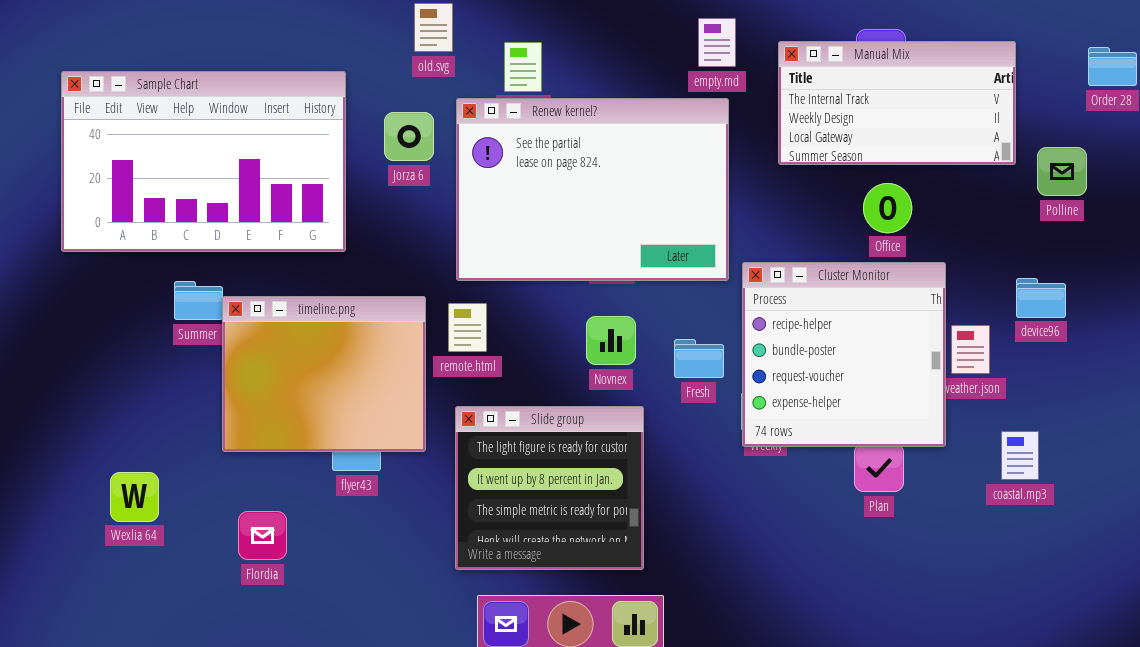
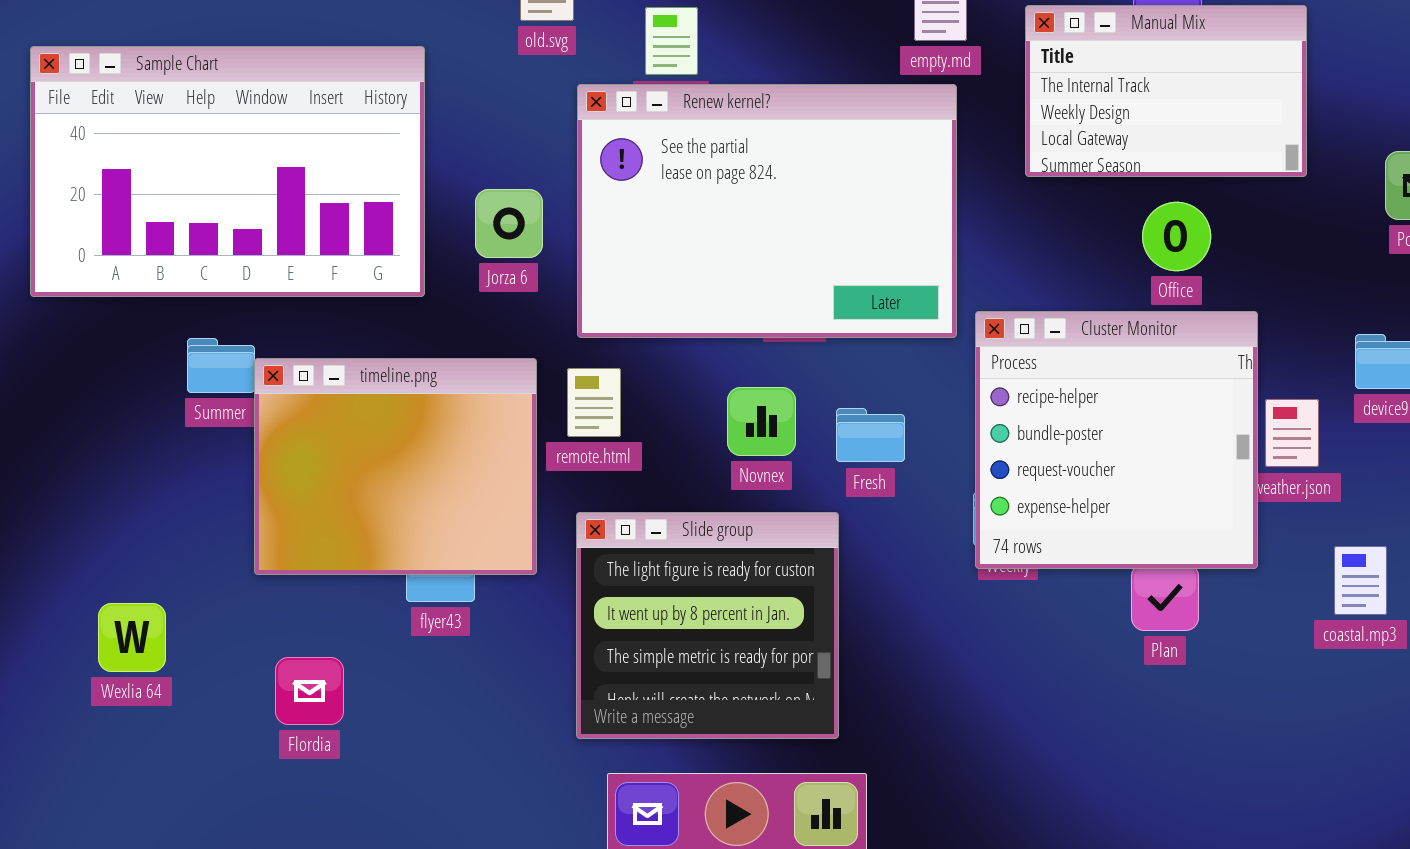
Manual Mix: [778,41,1016,165] -> [1025,5,1307,177], resized
Jorza 6: [384,112,434,161] -> [475,189,543,258], moved
Novnex: [586,316,636,365] -> [727,387,796,456], moved
Fresh: [674,339,724,378] -> [836,408,905,462], moved

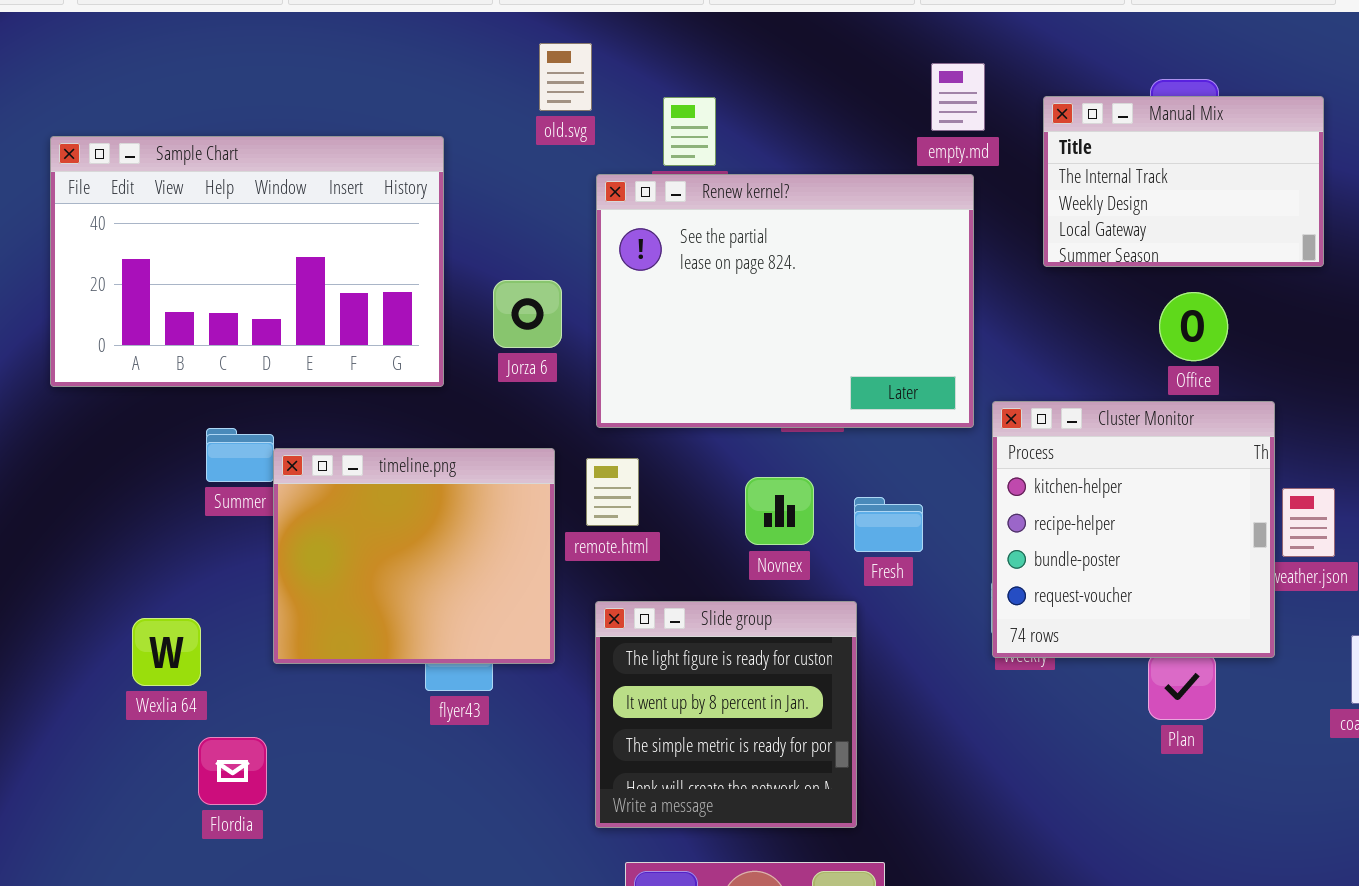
Cluster Monitor: [975,311,1258,569] -> [992,401,1275,658], scrolled up 1 row
Wexlia 64: [98,603,166,672] -> [132,618,201,686], moved
Flordia: [275,657,344,725] -> [198,737,267,805], moved

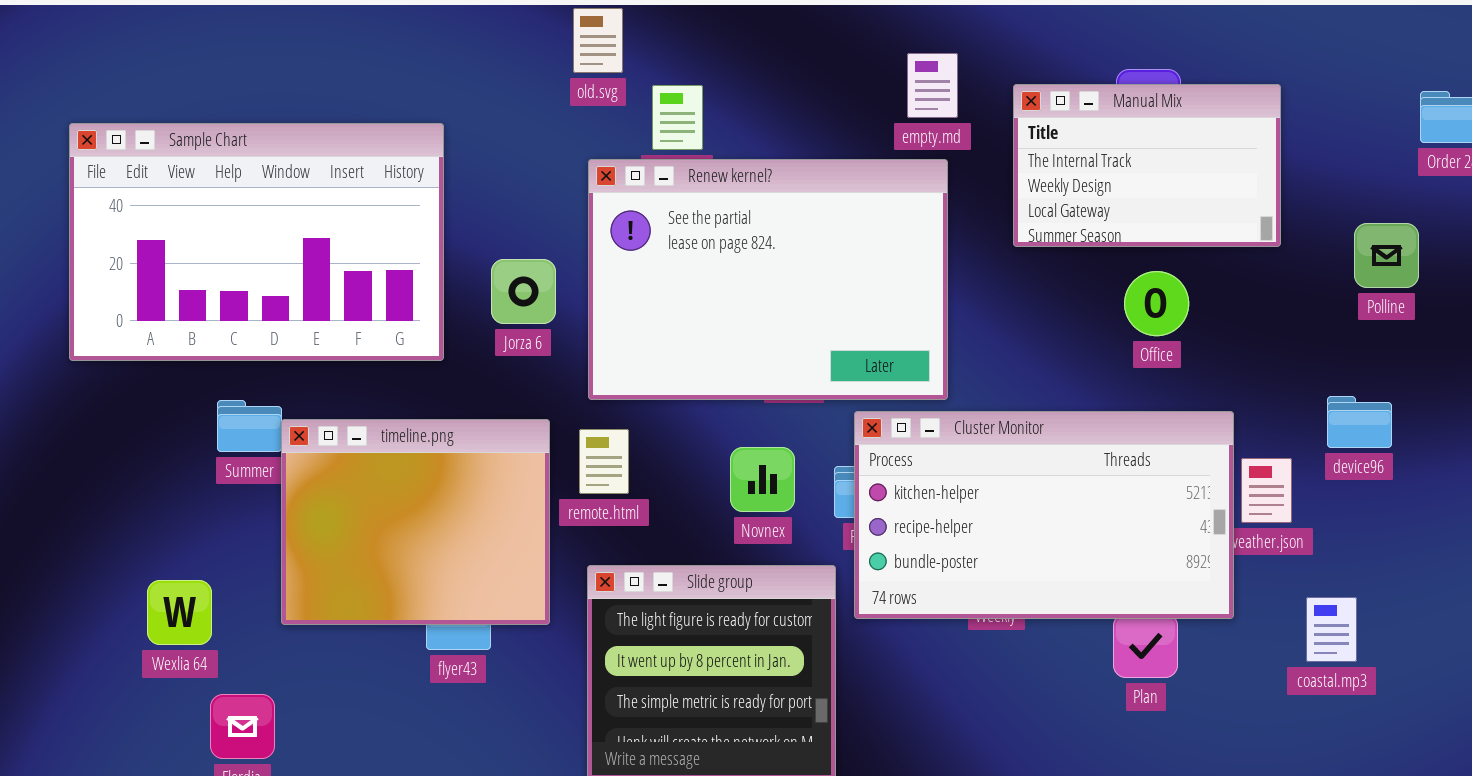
old.svg: [539,43,592,111] -> [573,8,623,73], moved
Cluster Monitor: [992,401,1275,658] -> [854,411,1234,619], resized

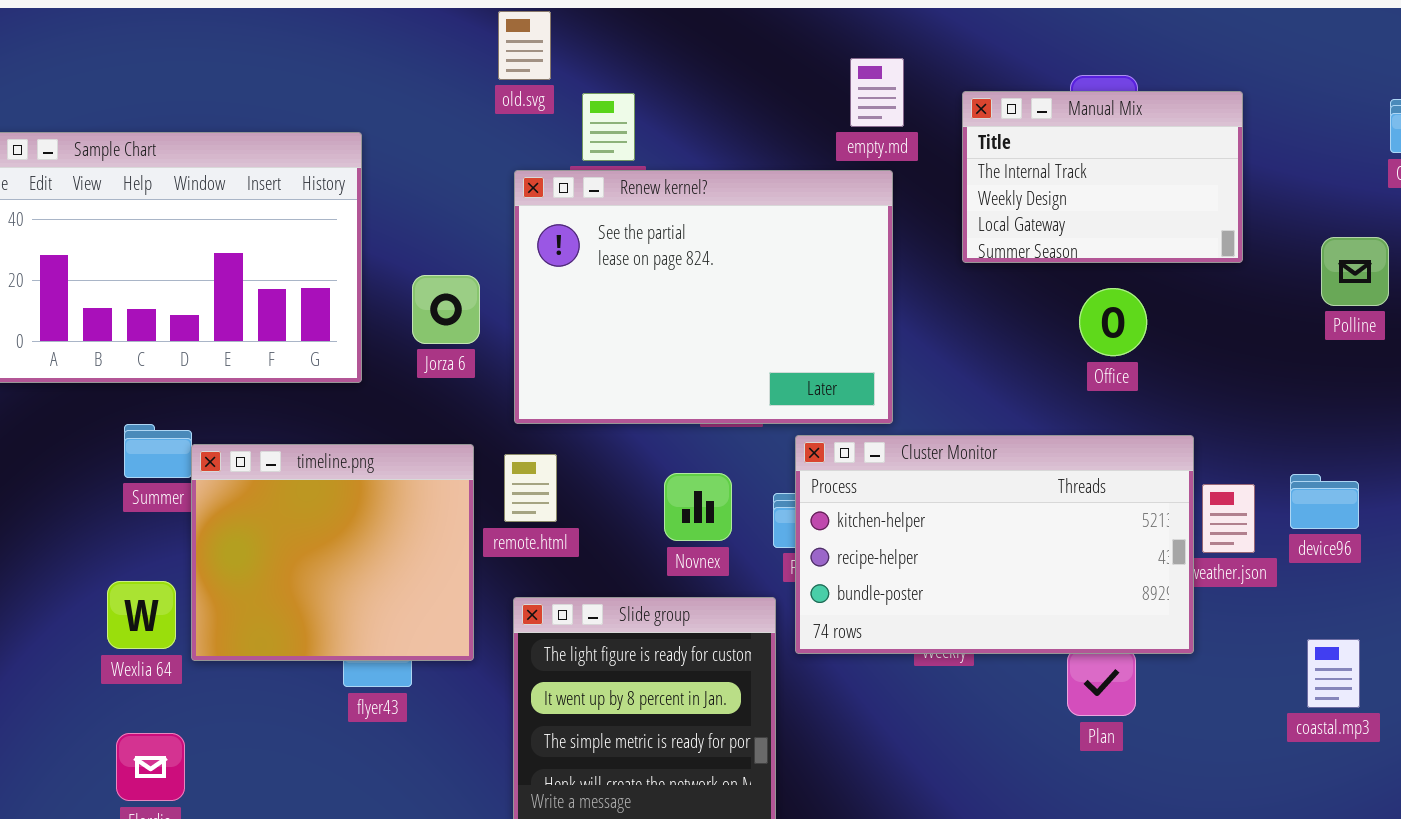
device96: [1327,396,1392,448] -> [1290,474,1359,529], moved
Wexlia 64: [147,580,212,645] -> [107,581,176,649], moved
coastal.mp3: [1306,597,1357,662] -> [1307,639,1360,708], moved

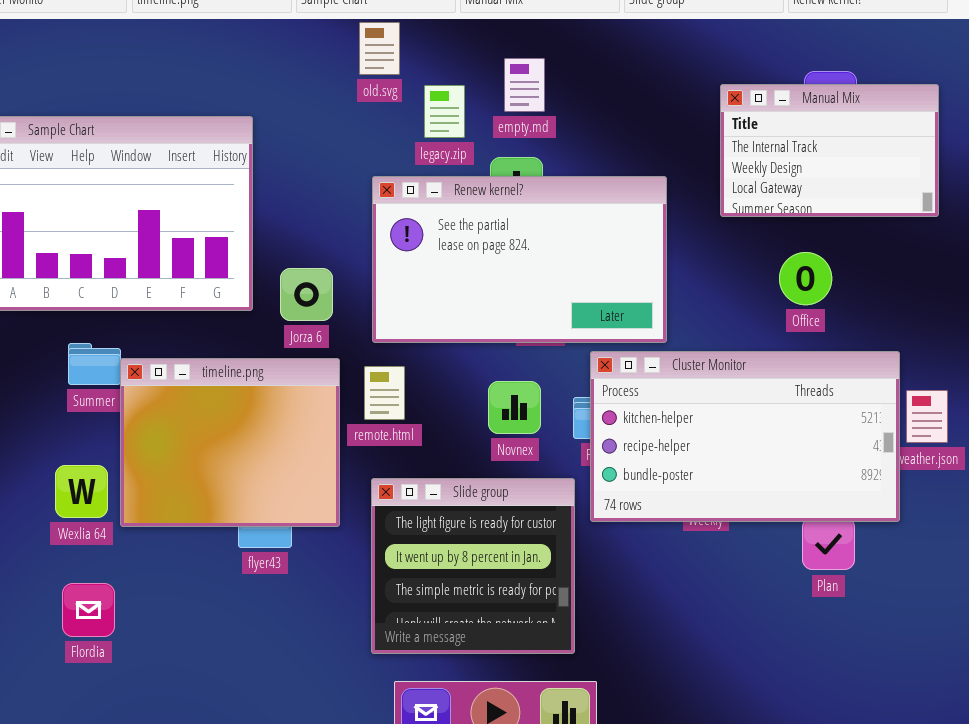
empty.md: [850,58,904,127] -> [504,58,545,112], moved
Renew kernel?: [514,170,893,424] -> [372,176,667,343], resized
Jorza 6: [412,275,480,344] -> [280,268,333,321], moved
Office: [1079,288,1147,356] -> [779,252,832,305], moved

